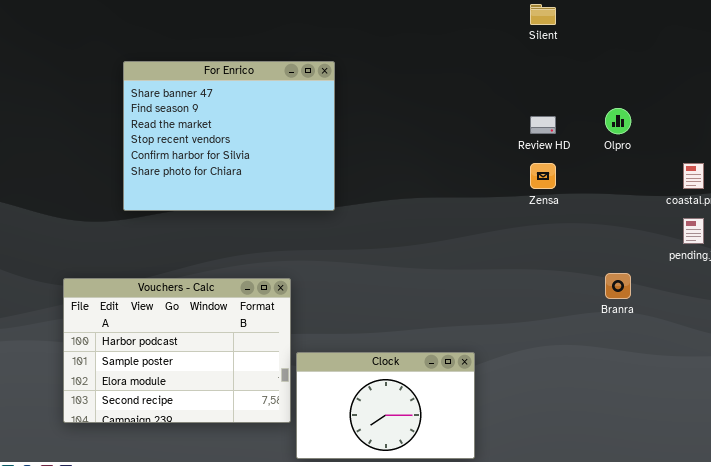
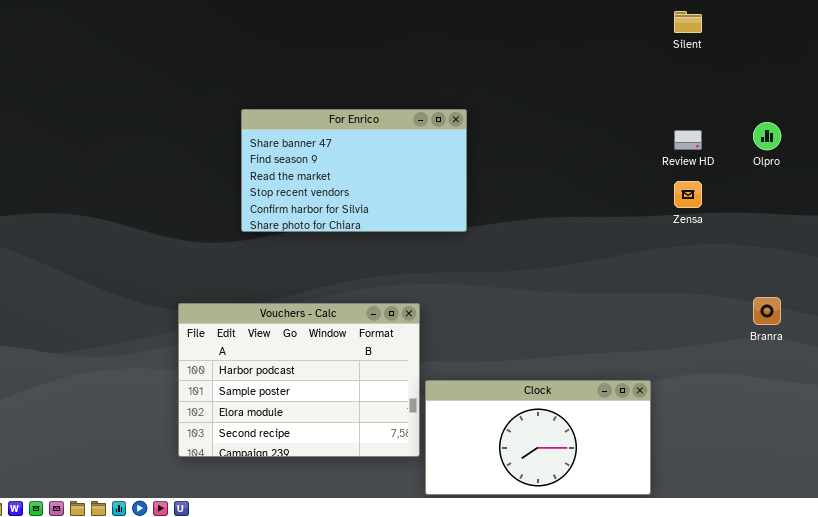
For Enrico: [123,61,335,211] -> [241,109,467,232], resized
Clock: [296,352,475,459] -> [425,380,651,495], resized

